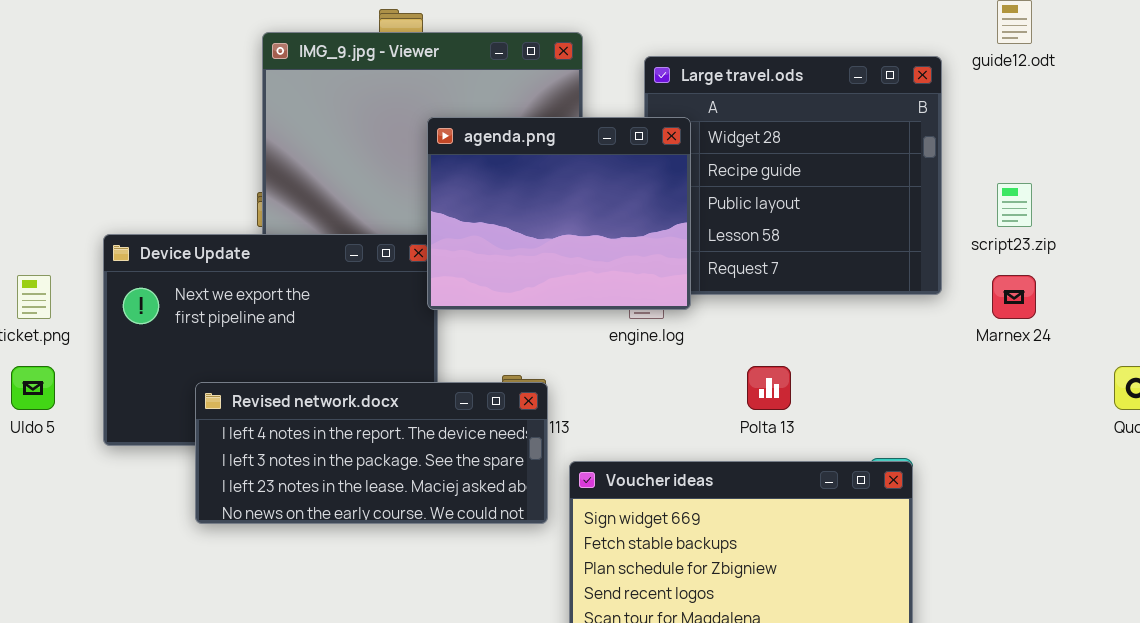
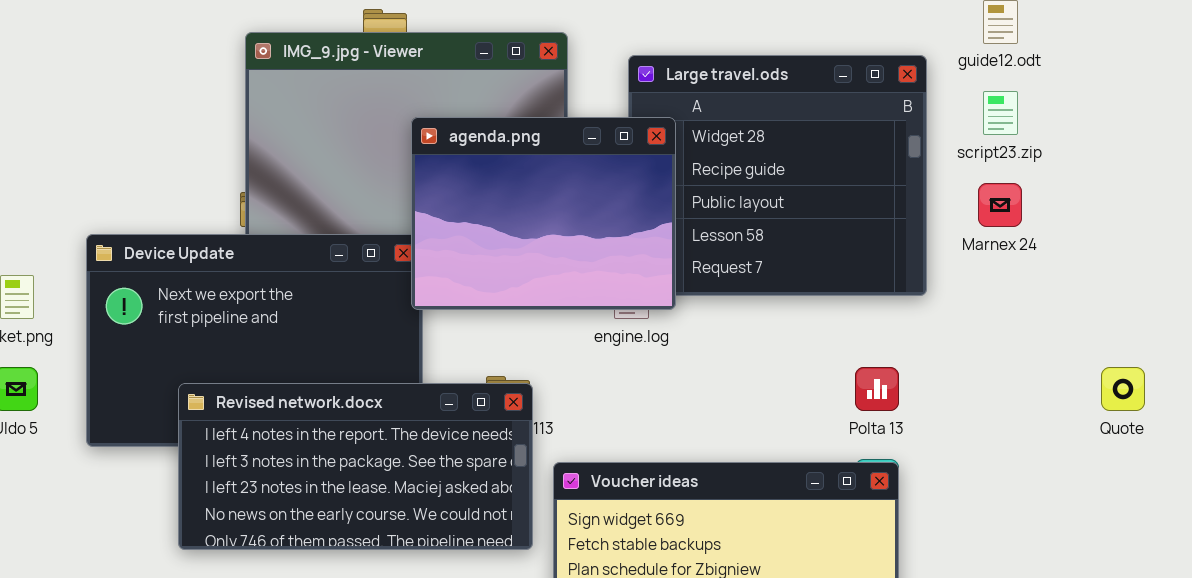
script23.zip: [997,183,1032,227] -> [983,91,1018,135], moved
Marnex 24: [992,275,1036,319] -> [978,183,1022,227], moved
Polta 13: [747,366,791,410] -> [855,367,899,411], moved
Revised network.docx: [195,382,548,524] -> [178,383,533,550], resized

